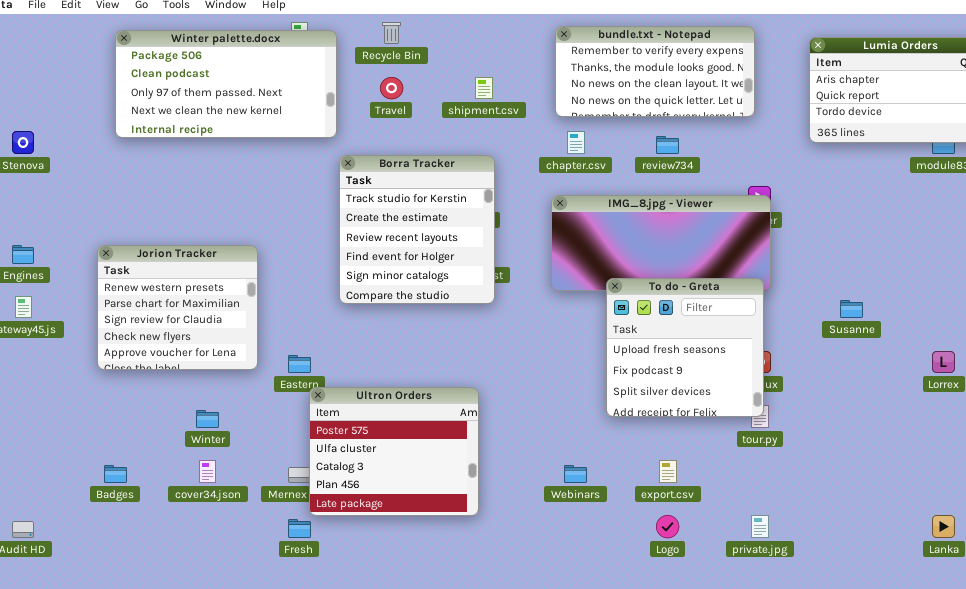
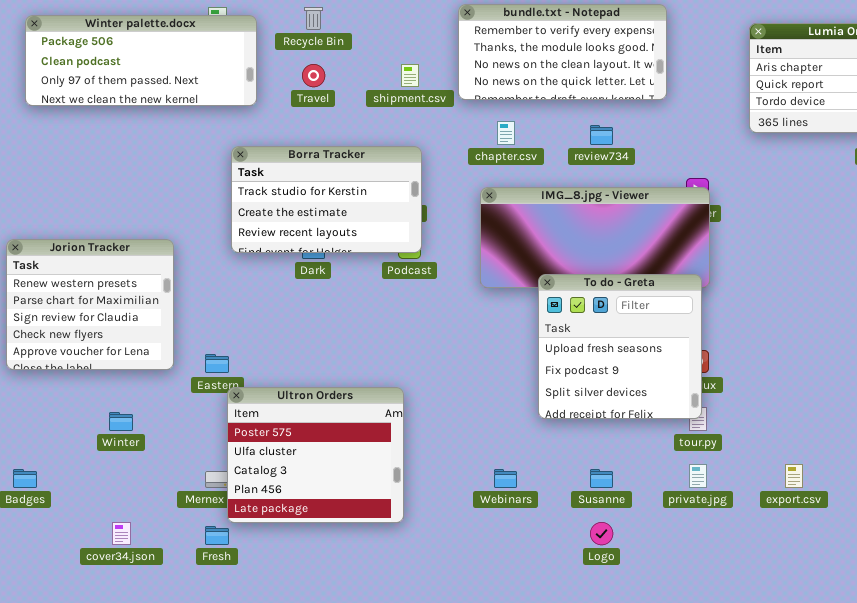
bundle.txt - Notepad: [555,26,755,117] -> [458,4,667,100], moved
Winter palette.docx: [115,30,337,138] -> [25,15,257,106], resized
Borra Tracker: [339,155,495,304] -> [231,146,422,253], resized
Susanne: [840,300,863,318] -> [590,469,613,488], moved
cover34.json: [199,460,216,483] -> [112,522,131,545], moved
export.csv: [659,460,677,483] -> [785,464,803,488], moved
private.jpg: [751,515,769,538] -> [689,464,707,488], moved

